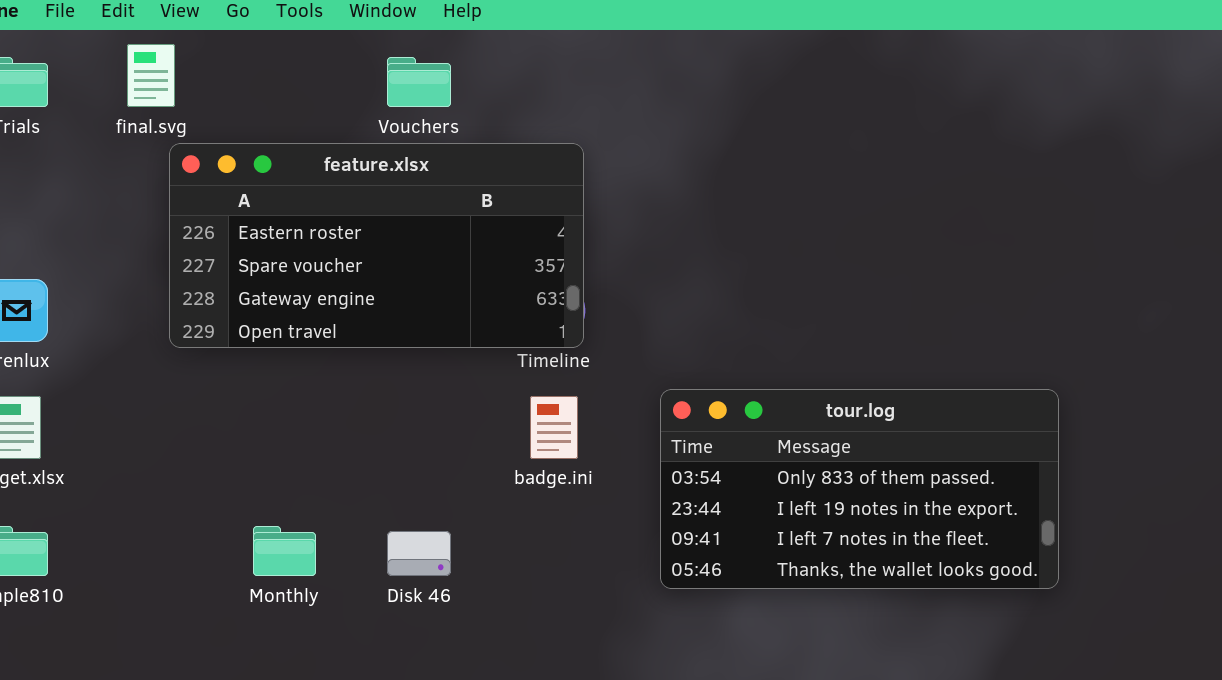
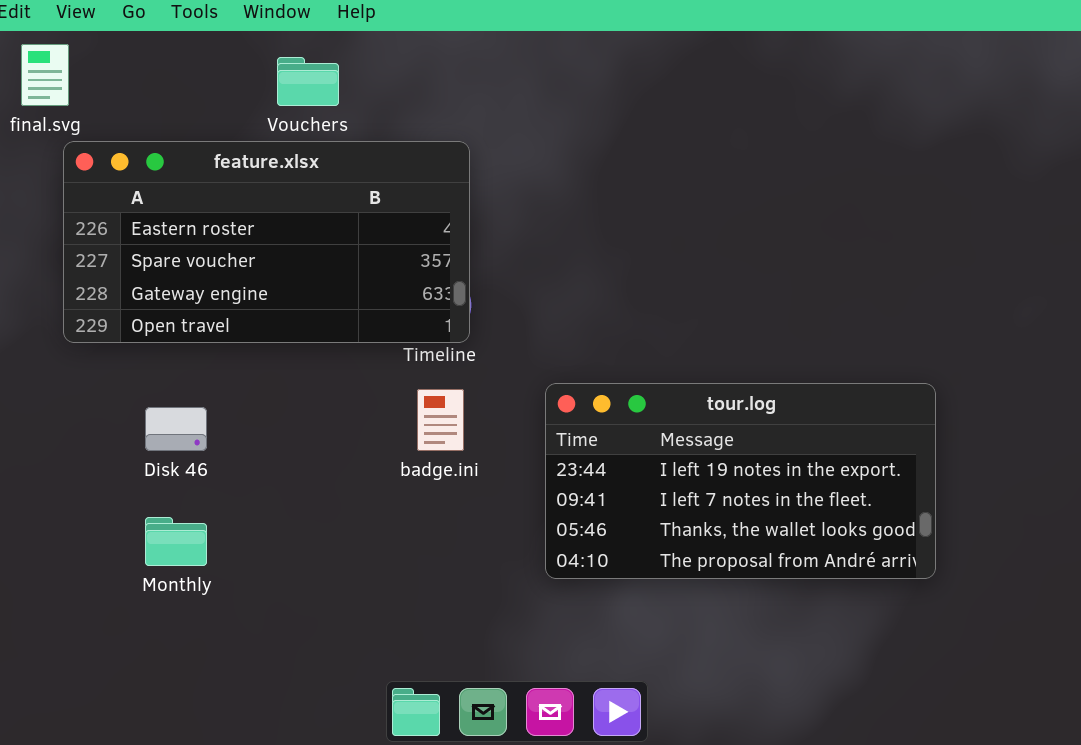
tour.log: [660,389,1059,589] -> [545,383,936,579], scrolled down 1 row
Disk 46: [387,531,451,576] -> [145,407,207,451], moved

